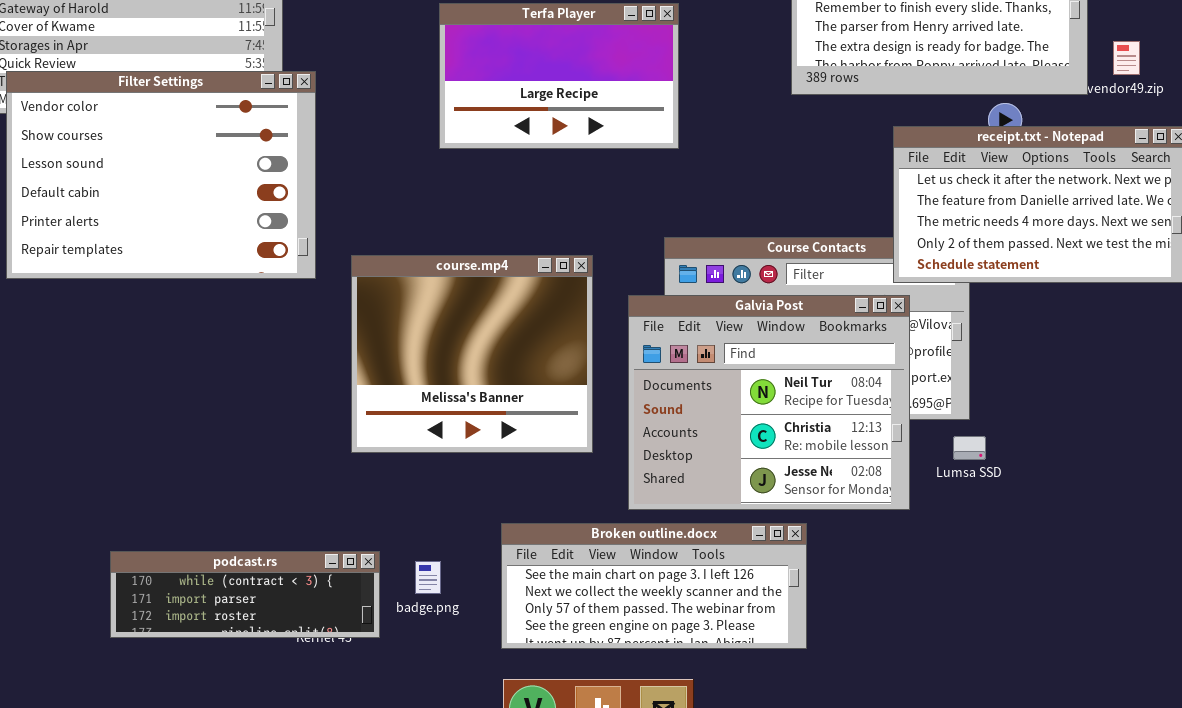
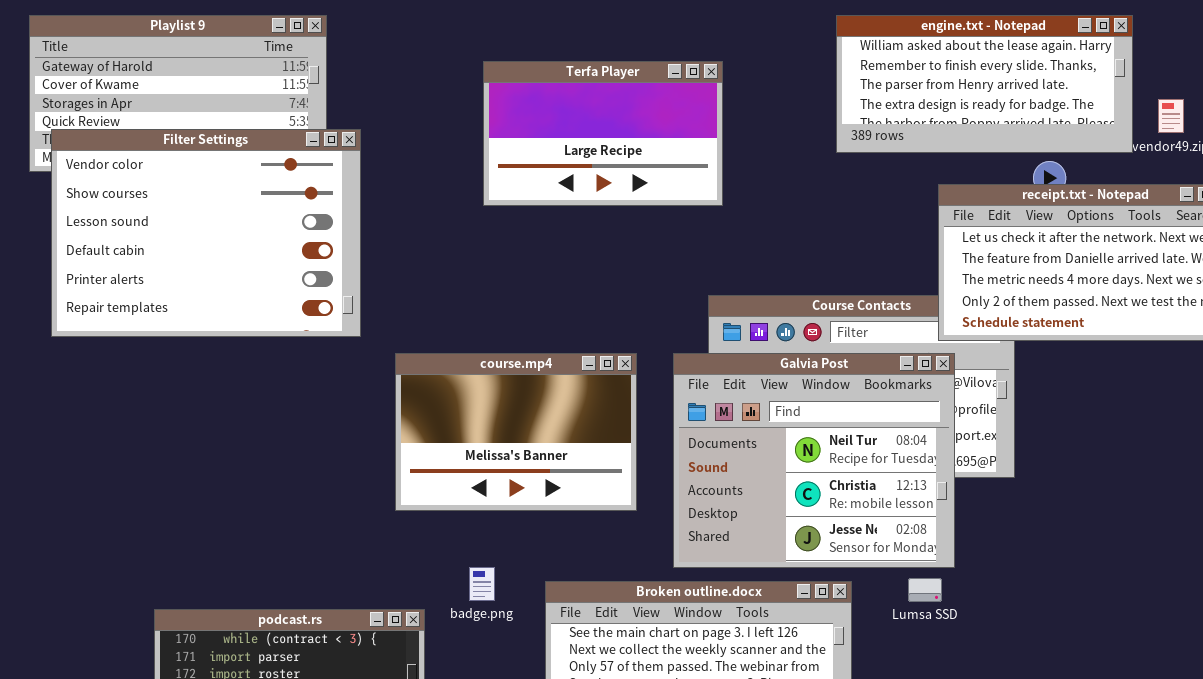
course.mp4: [351,255,593,453] -> [395,353,637,511], resized
Lumsa SSD: [953,436,986,460] -> [908,578,942,602], moved
badge.png: [415,561,441,594] -> [469,567,495,601], moved

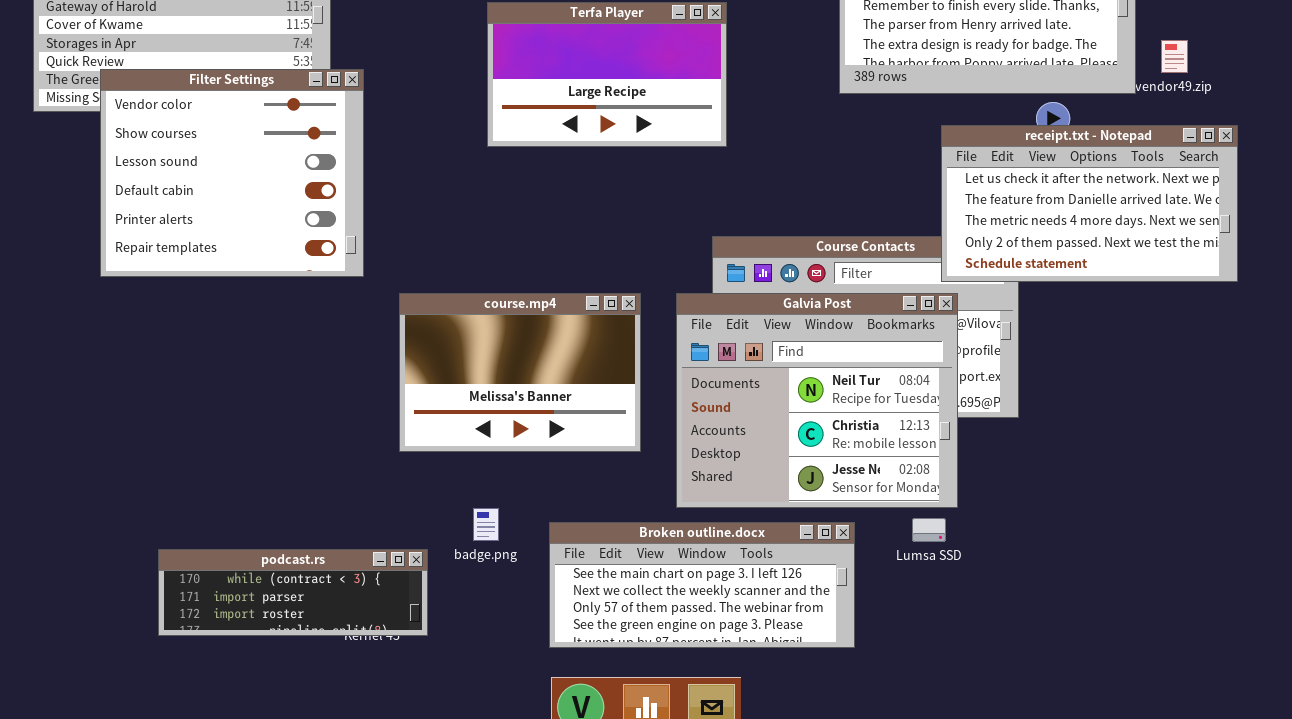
Filter Settings: [51,129,361,337] -> [100,69,364,277], resized

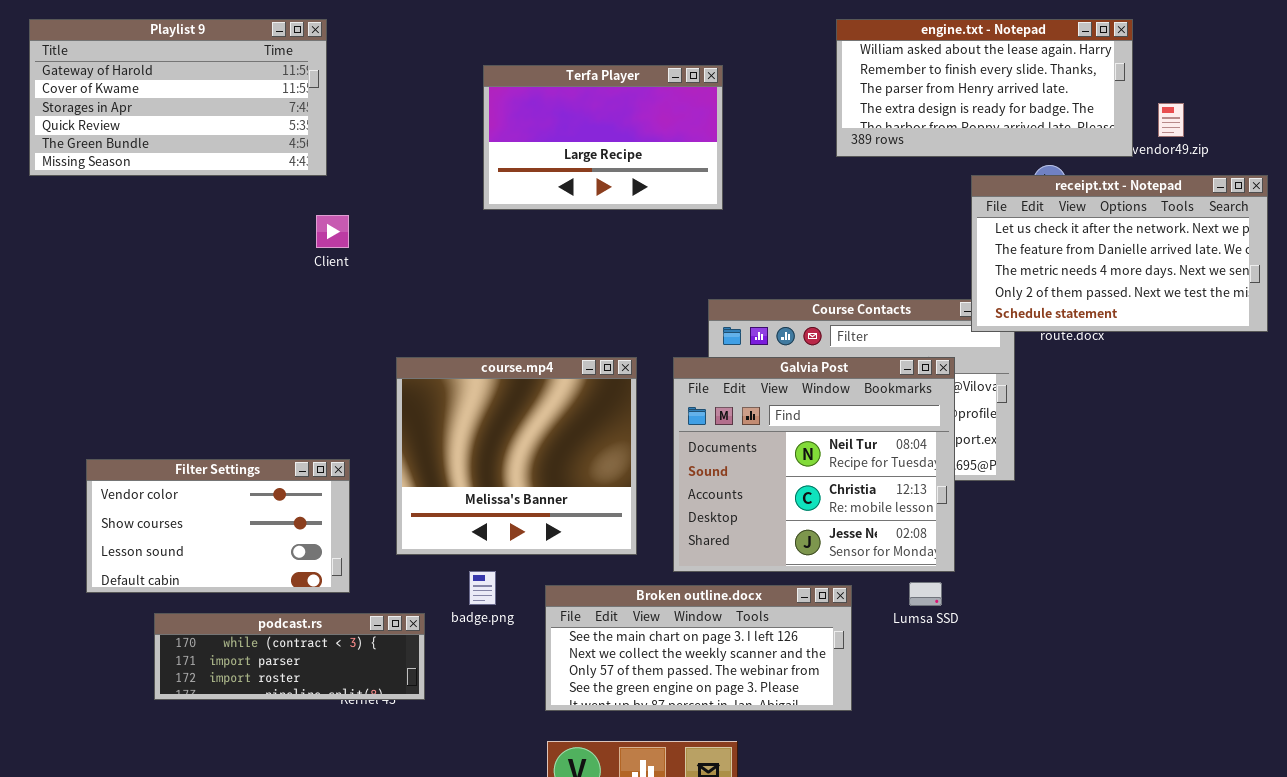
Filter Settings: [100,69,364,277] -> [86,459,350,593], moved, resized
receipt.txt - Notepad: [941,125,1238,282] -> [971,175,1268,332], moved
course.mp4: [399,293,641,452] -> [396,357,637,555], resized

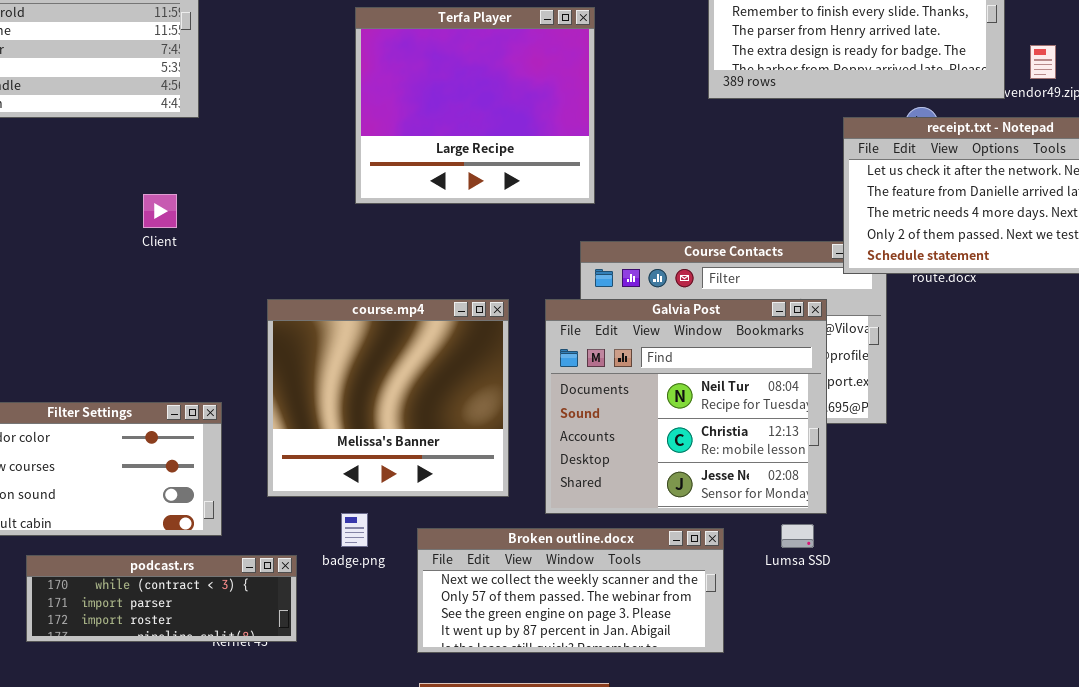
Terfa Player: [483,65,723,210] -> [355,7,595,204], resized
Client: [316,215,349,248] -> [143,194,177,228], moved
Broken outline.docx: [545,585,852,711] -> [417,528,724,653], scrolled down 1 row

